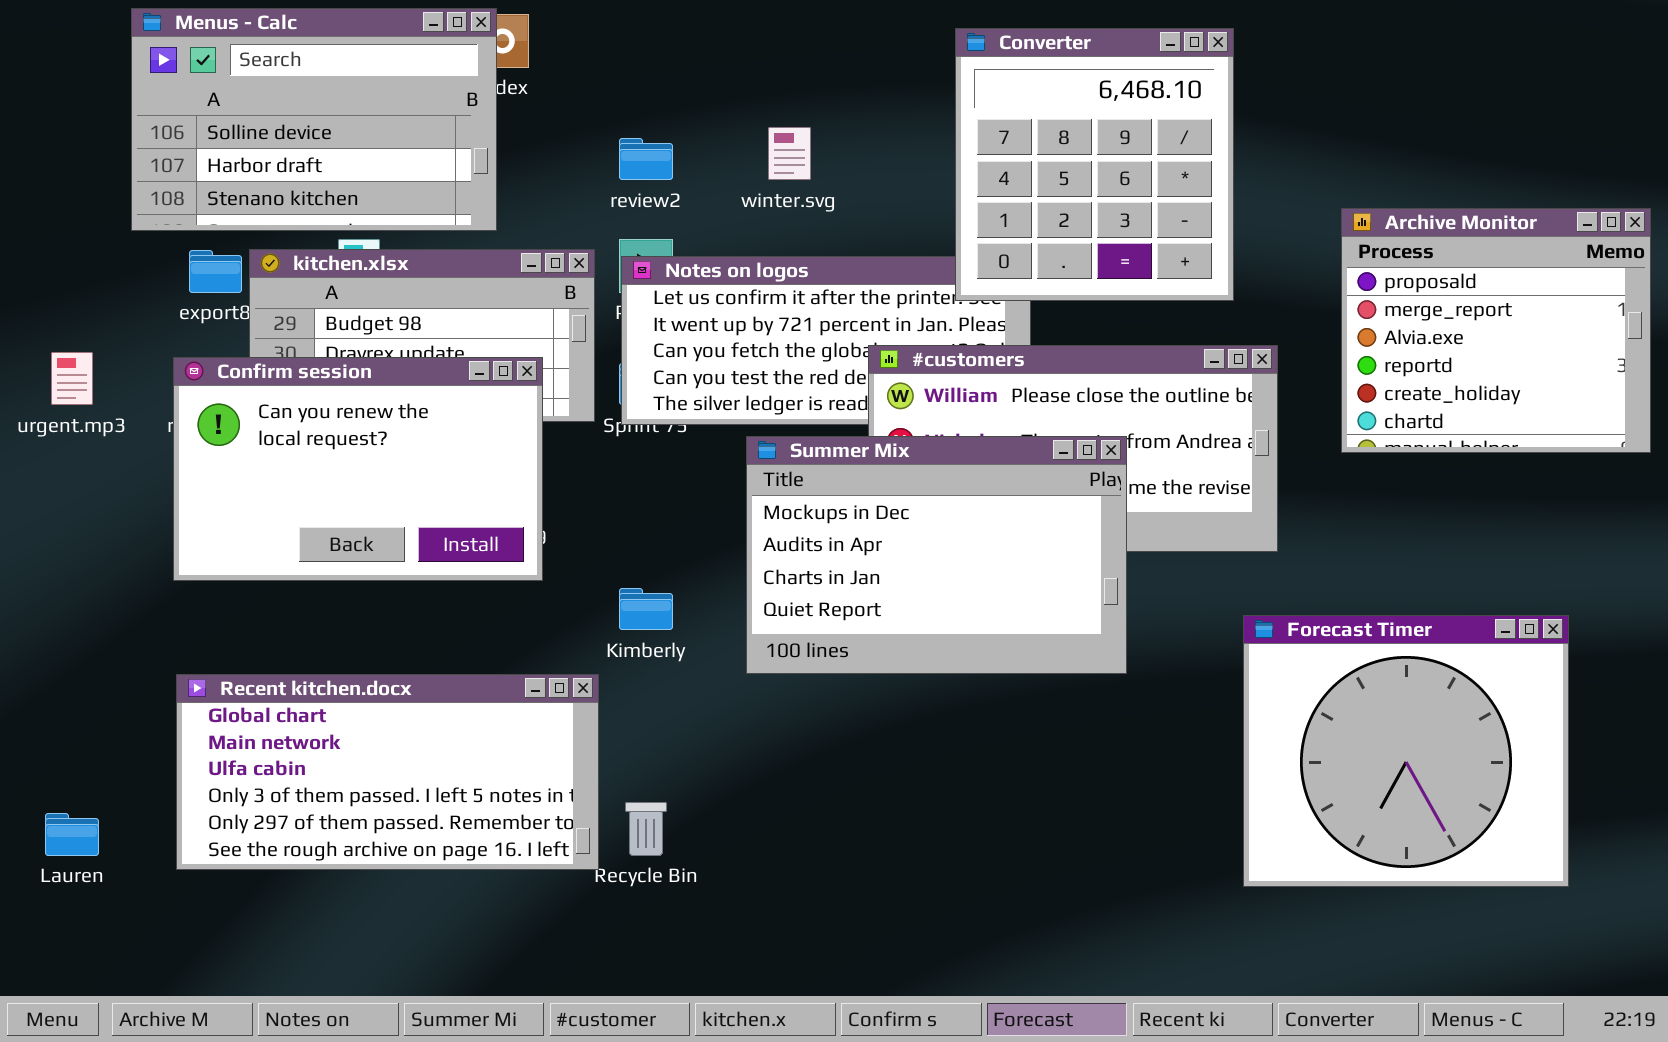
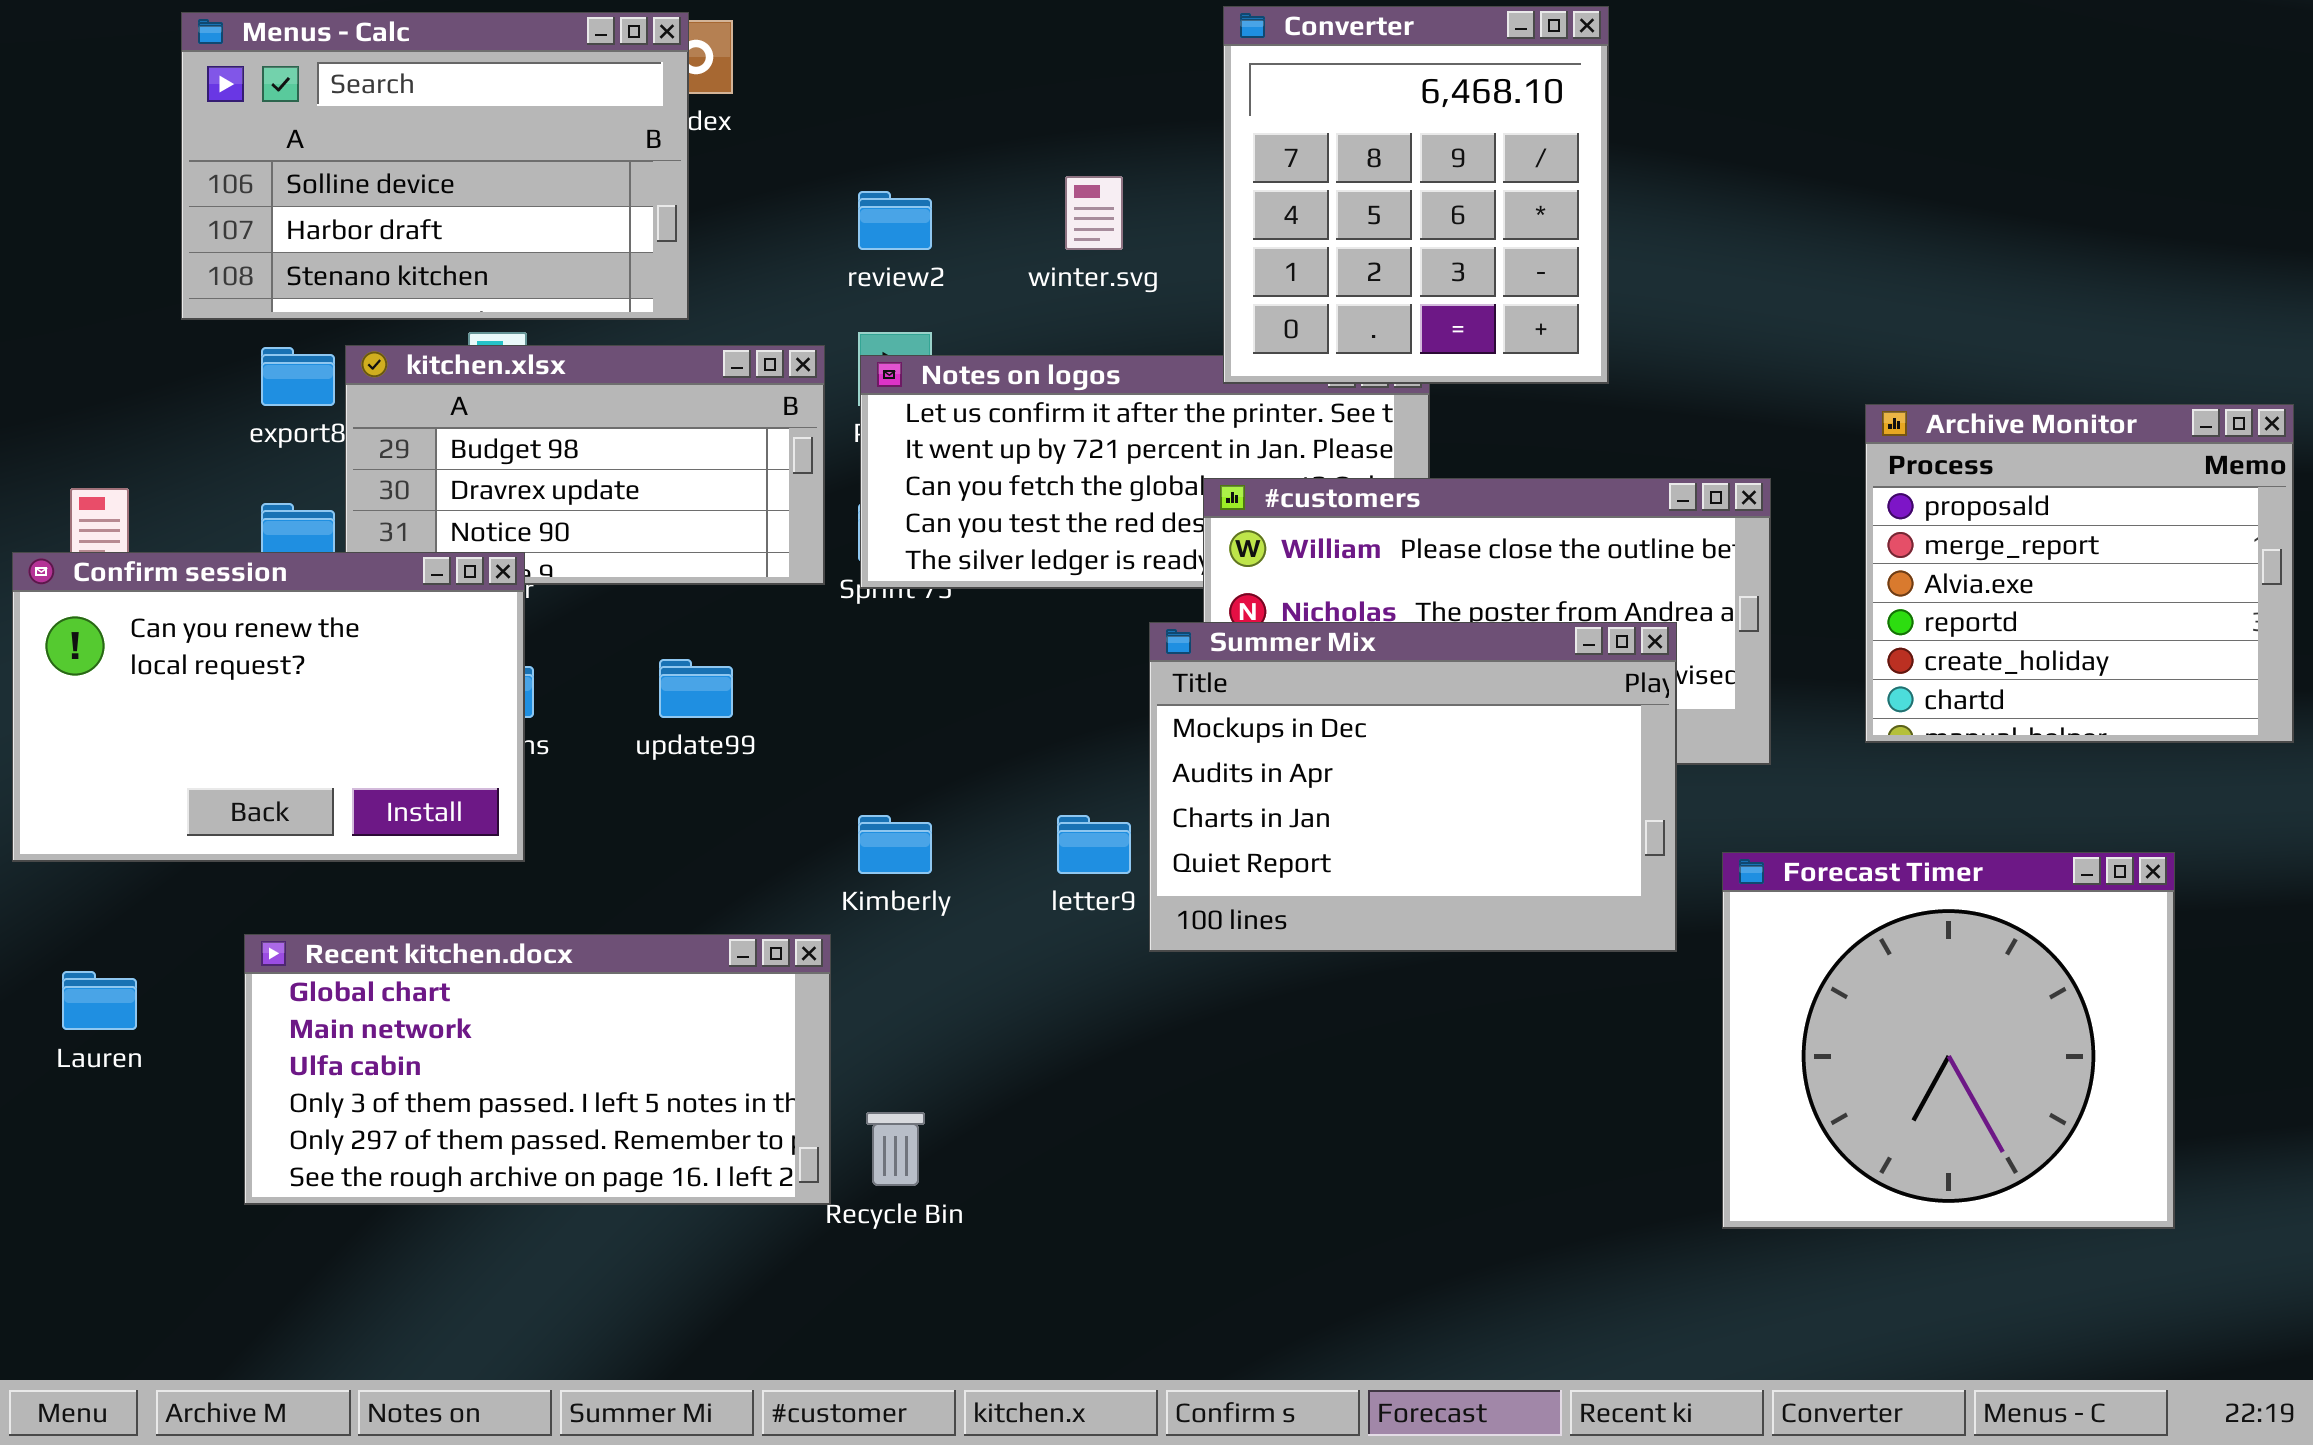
Converter: [955,28,1234,301] -> [1223,6,1609,384], moved
Archive Monitor: [1341,208,1651,453] -> [1865,404,2294,743], moved
Confirm session: [173,357,543,581] -> [12,552,525,862], moved
Summer Mix: [746,436,1127,674] -> [1149,622,1677,952], moved
Lauren: [45,813,99,856] -> [62,971,137,1030], moved

